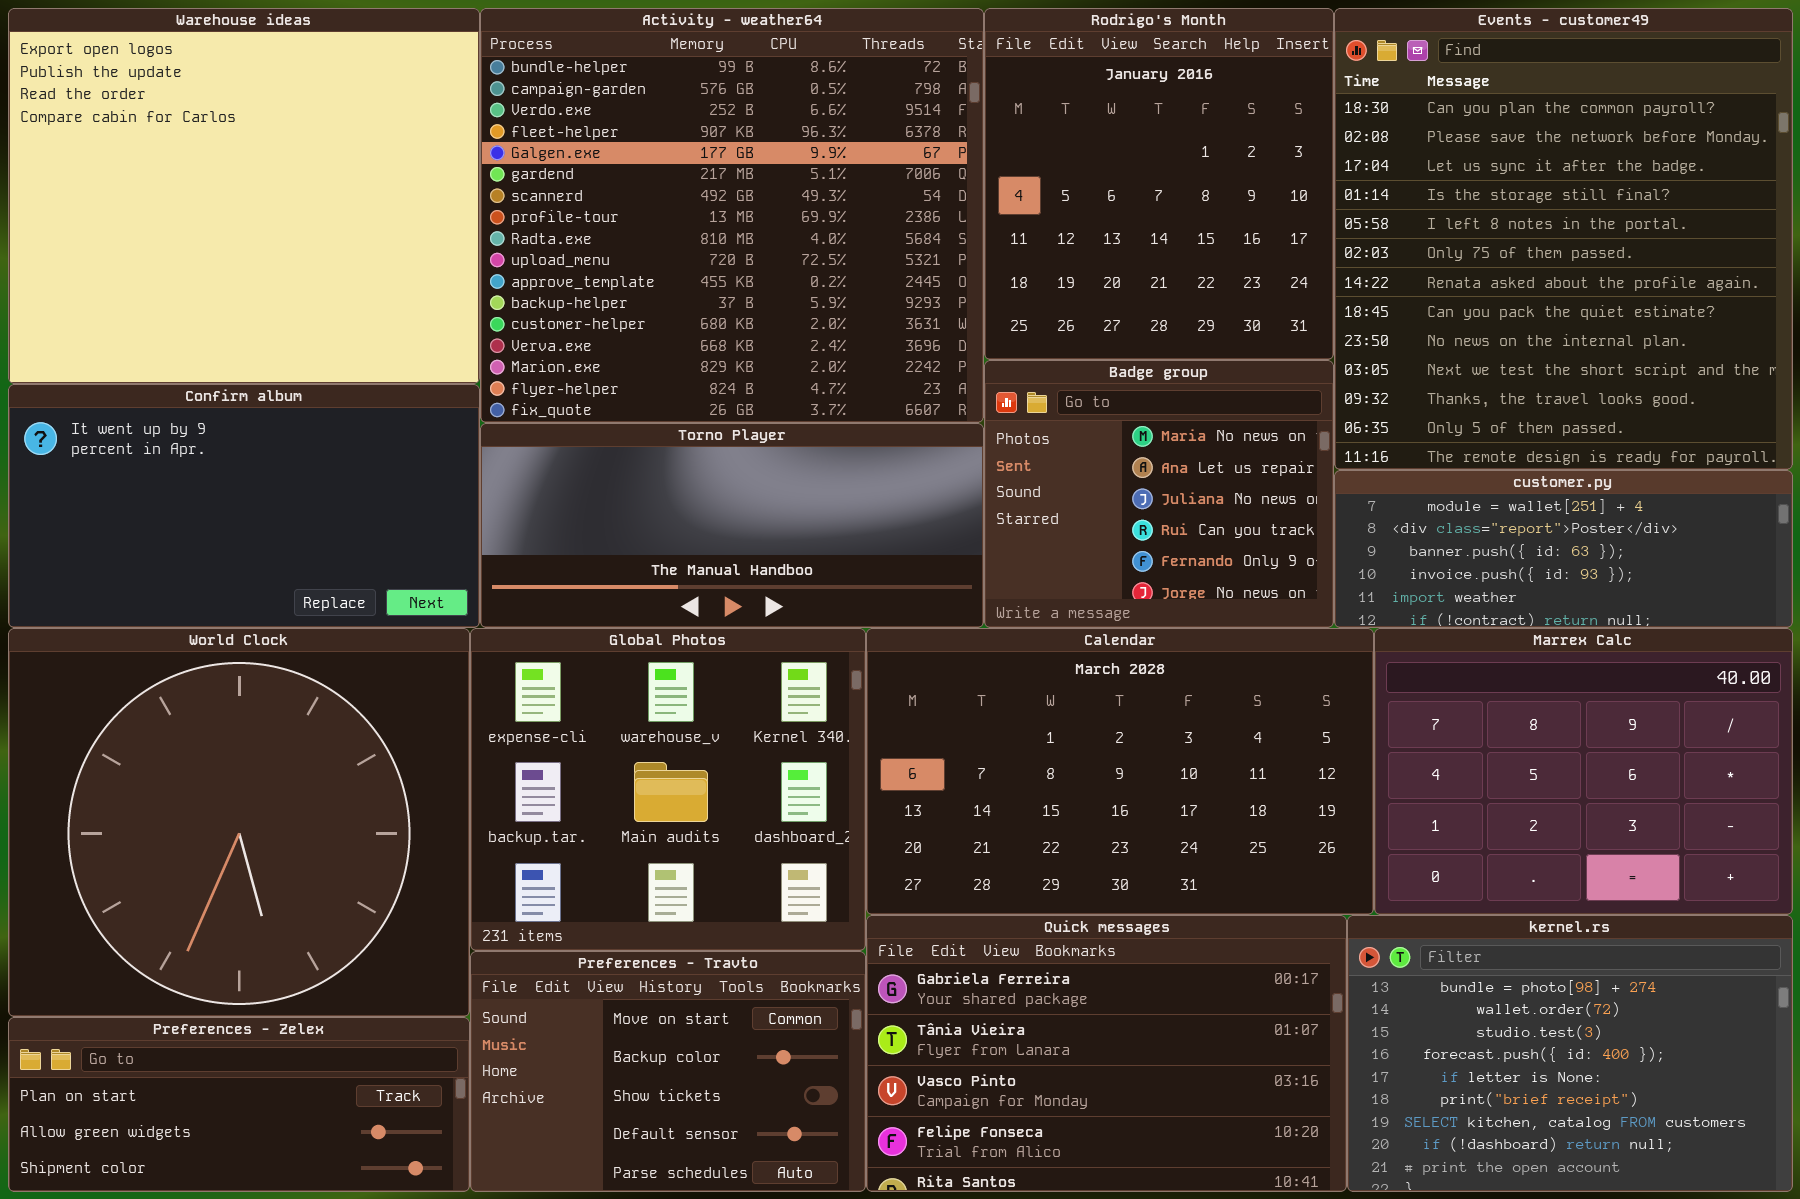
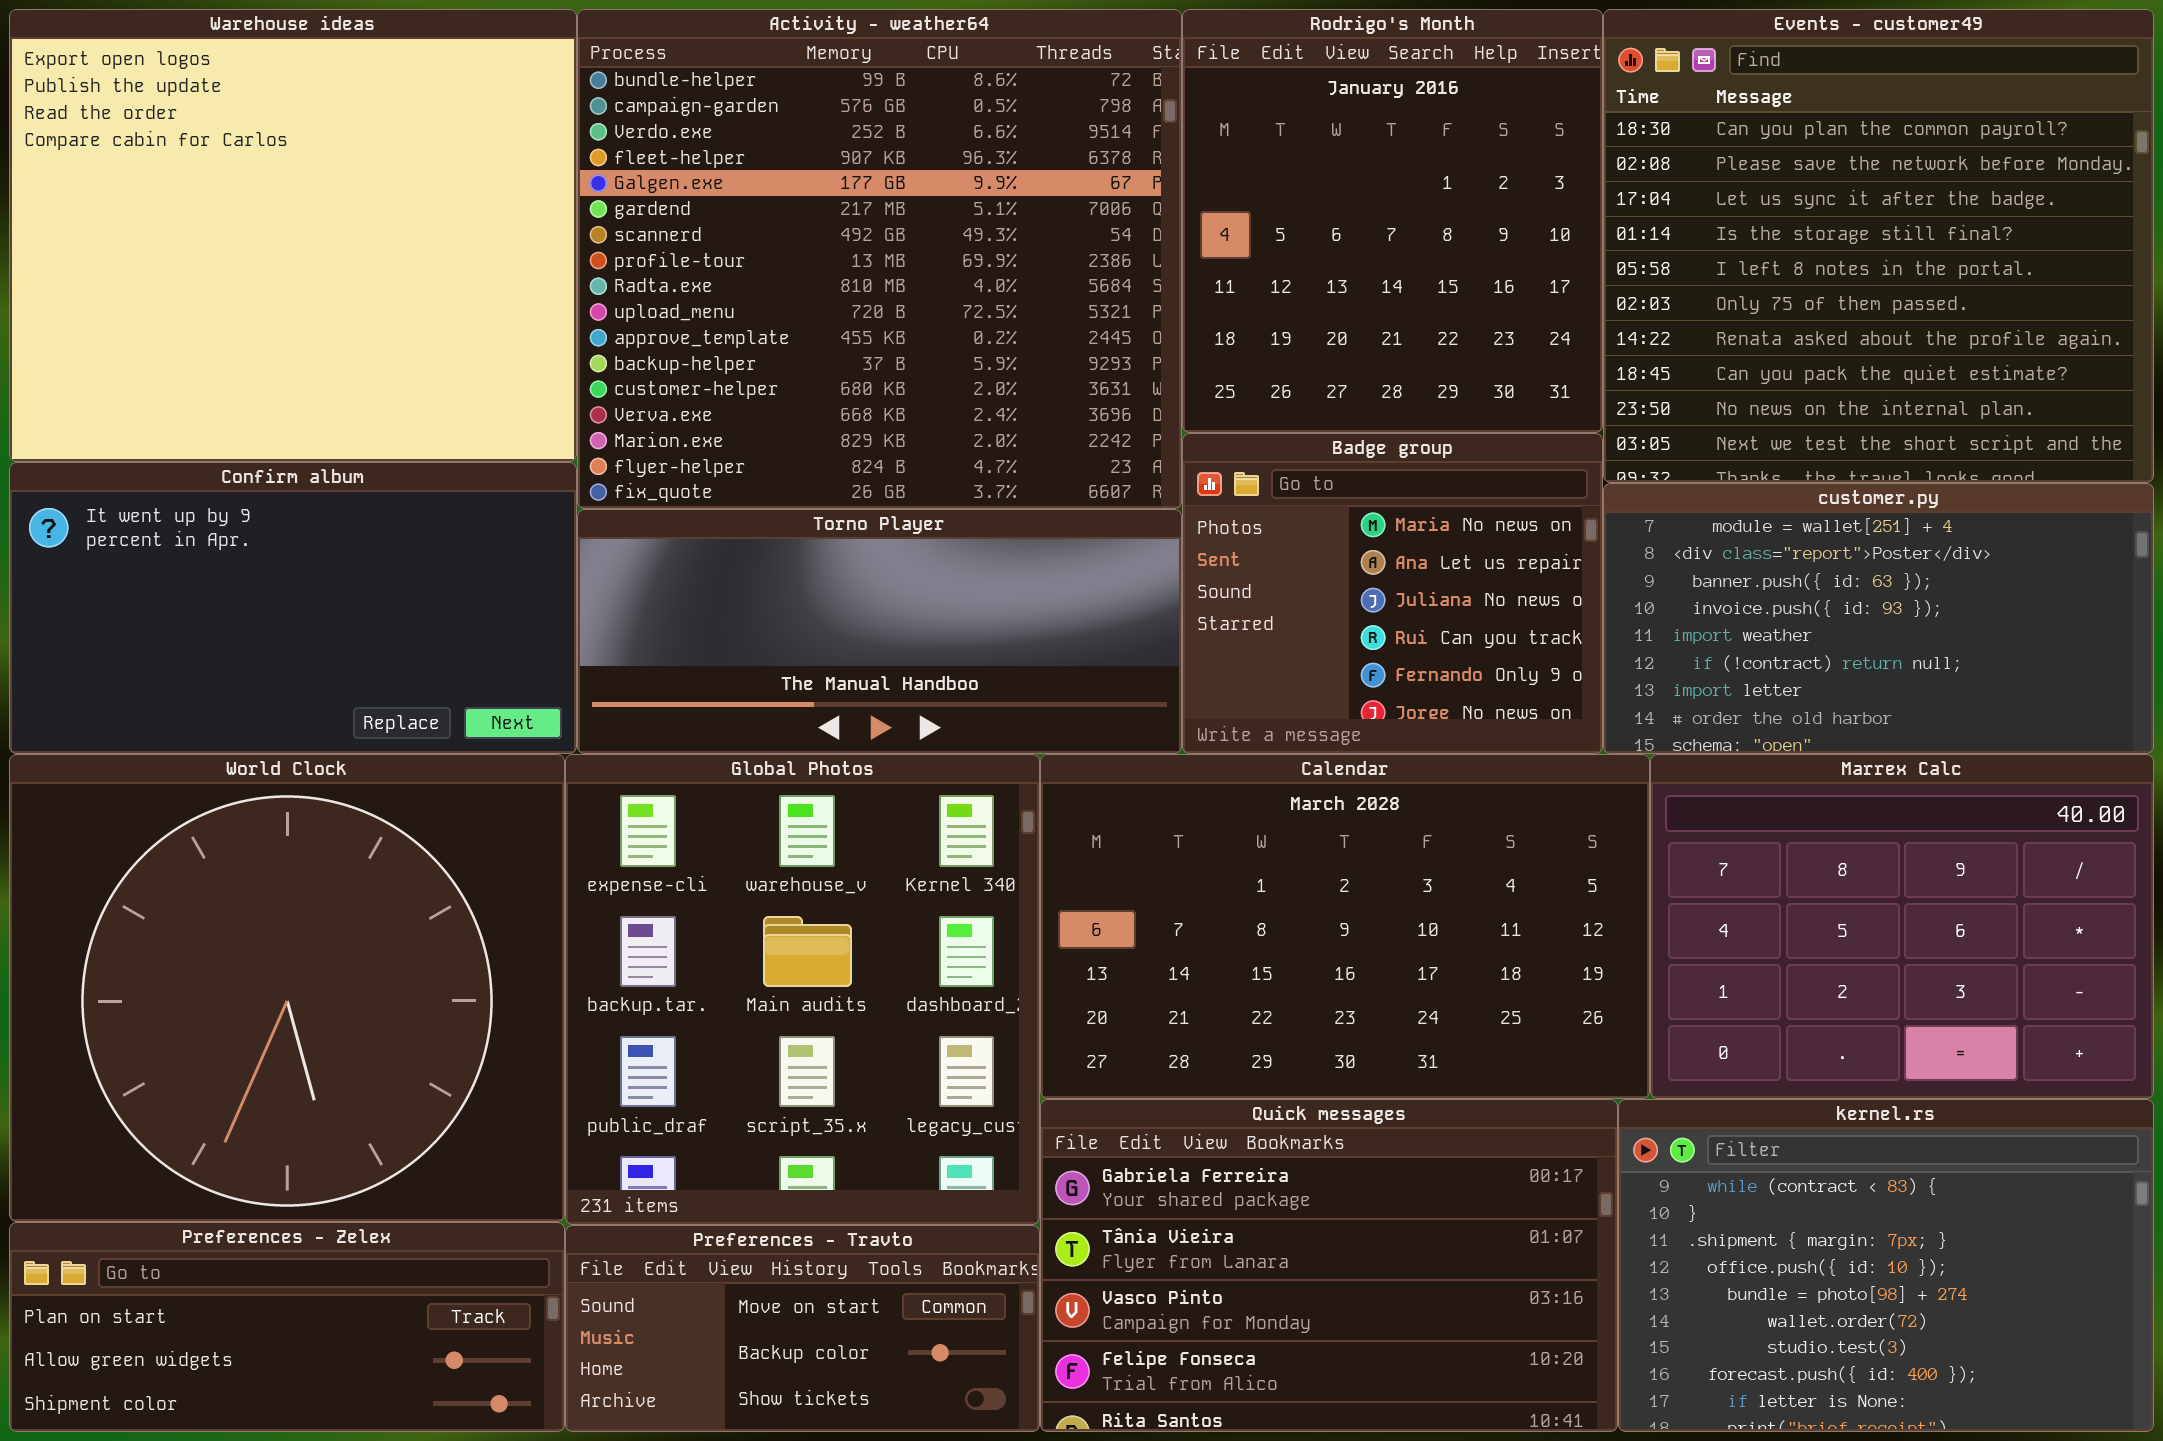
Events - customer49: [1334,8,1793,470] -> [1603,9,2154,483], resized
customer.py: [1334,470,1793,628] -> [1603,483,2154,754], resized
Global Photos: [470,628,866,951] -> [565,754,1040,1225], resized
kernel.rs: [1347,915,1793,1192] -> [1618,1099,2154,1432], scrolled up 4 rows
Preferences - Travto: [470,951,866,1192] -> [565,1225,1040,1432], resized

